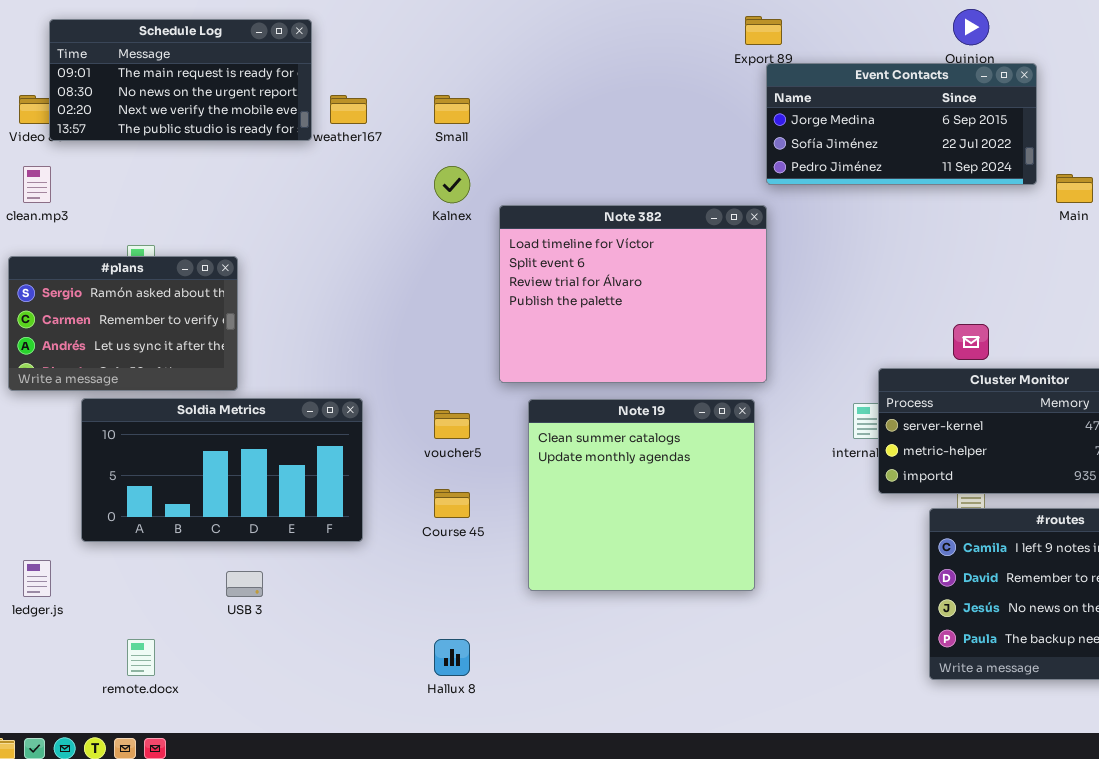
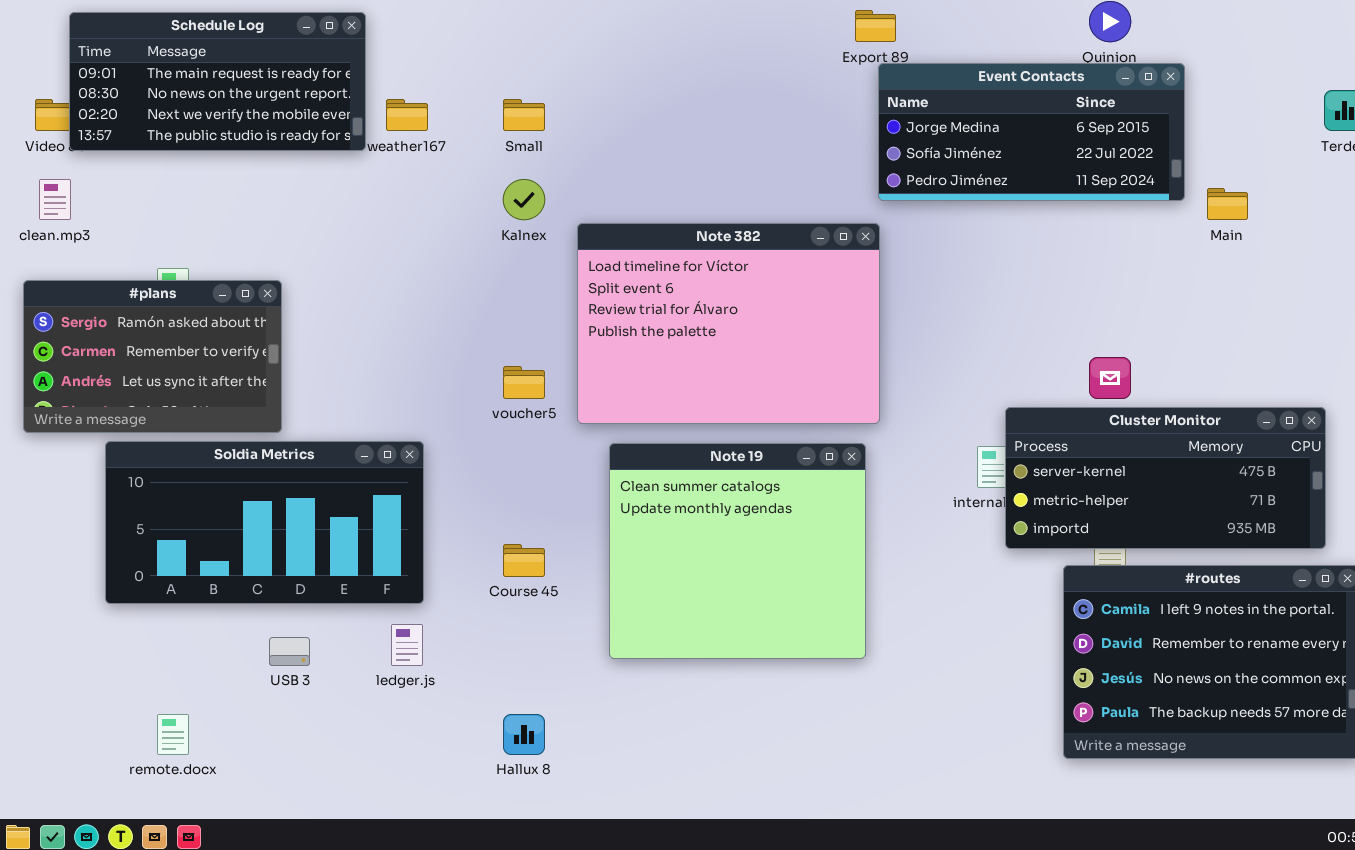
voucher5: [434,410,470,439] -> [503,366,545,399], moved
ledger.js: [23,560,51,597] -> [391,624,423,666], moved

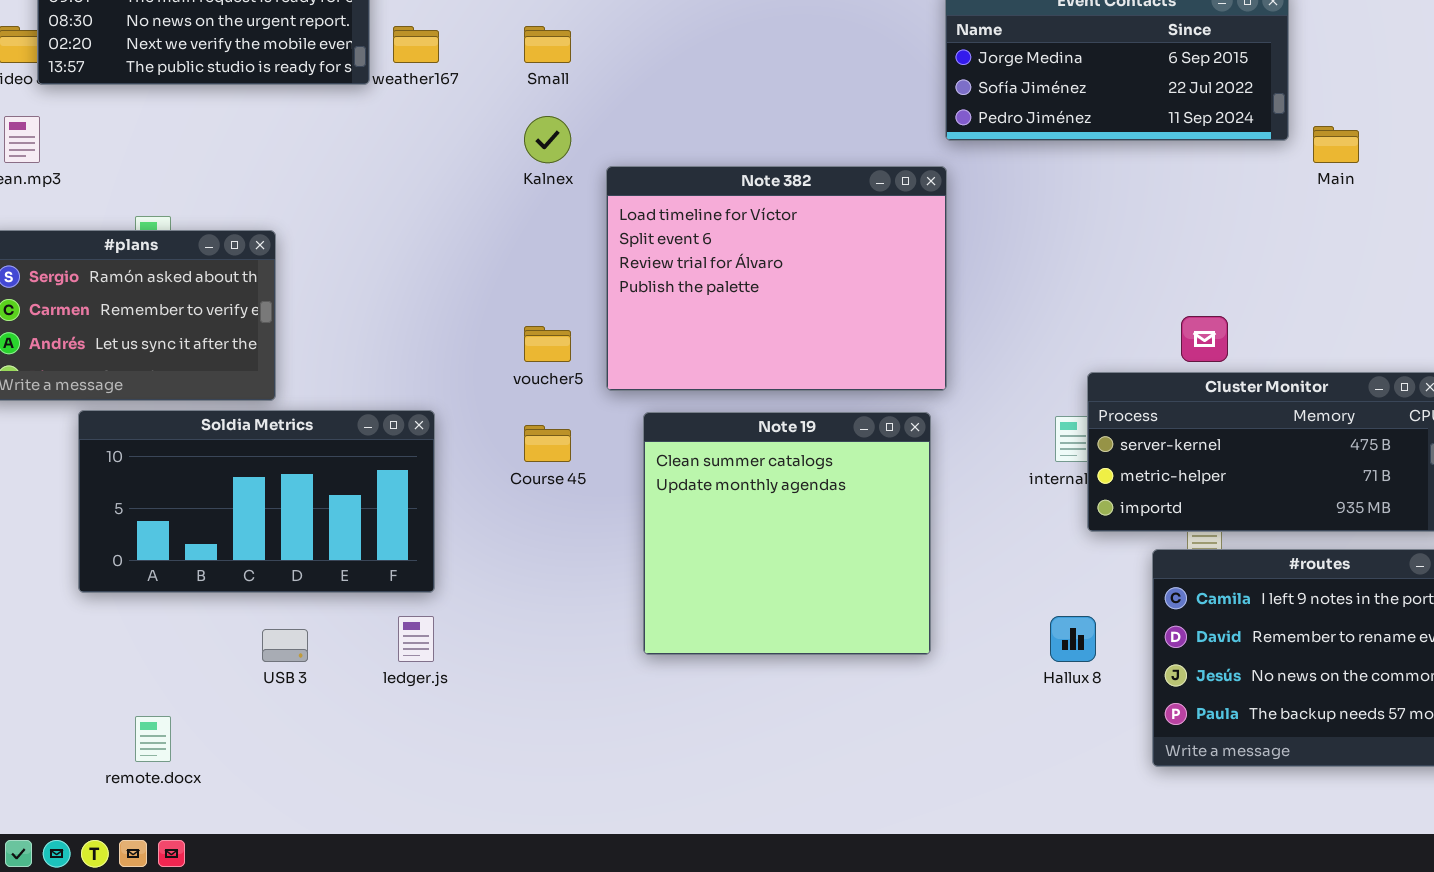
Course 45: [503,544,545,577] -> [524,425,571,462], moved
Hallux 8: [503,714,545,755] -> [1050,616,1096,662], moved

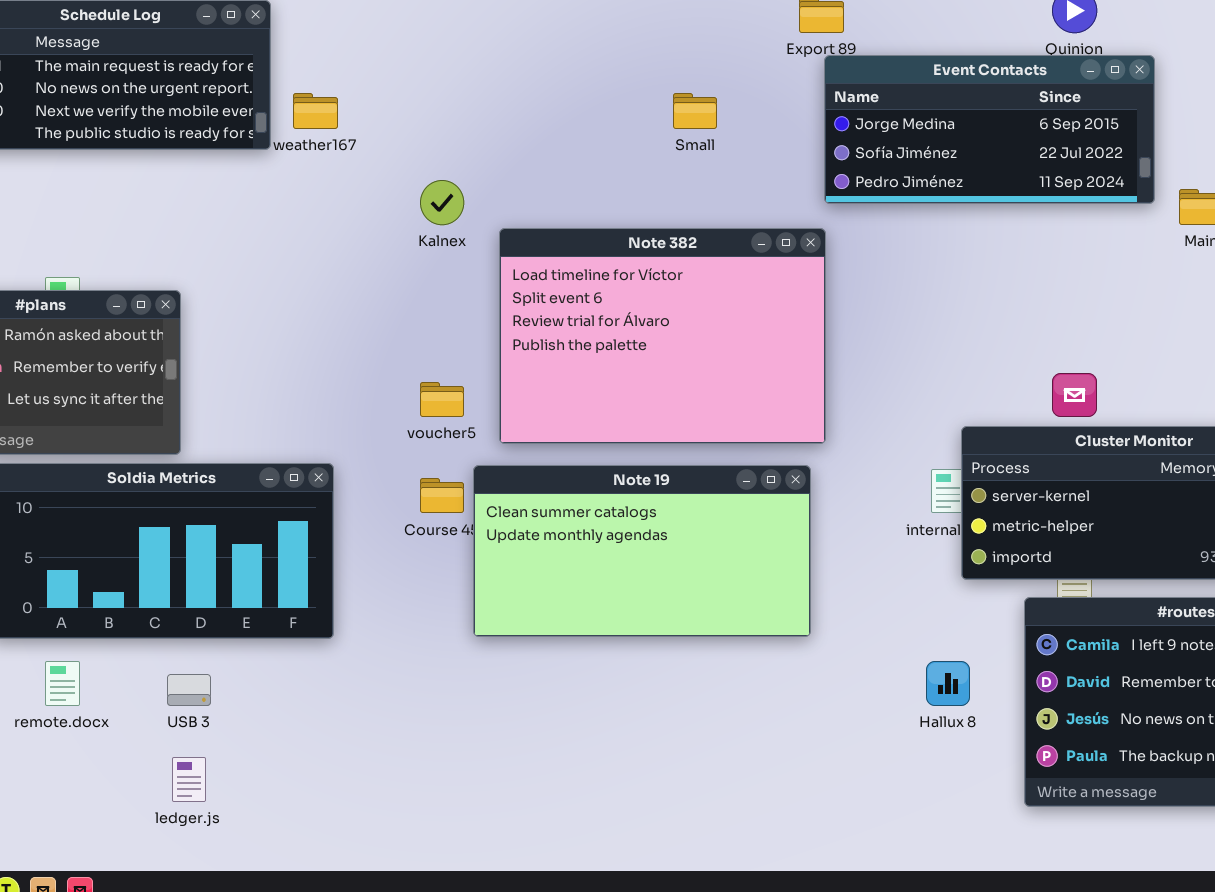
Small: [524,26,571,63] -> [673,93,717,129], moved
Note 19: [643,412,931,655] -> [473,465,811,637], resized
ledger.js: [398,616,434,662] -> [172,757,206,802], moved
remote.docx: [135,716,171,762] -> [45,661,80,706], moved

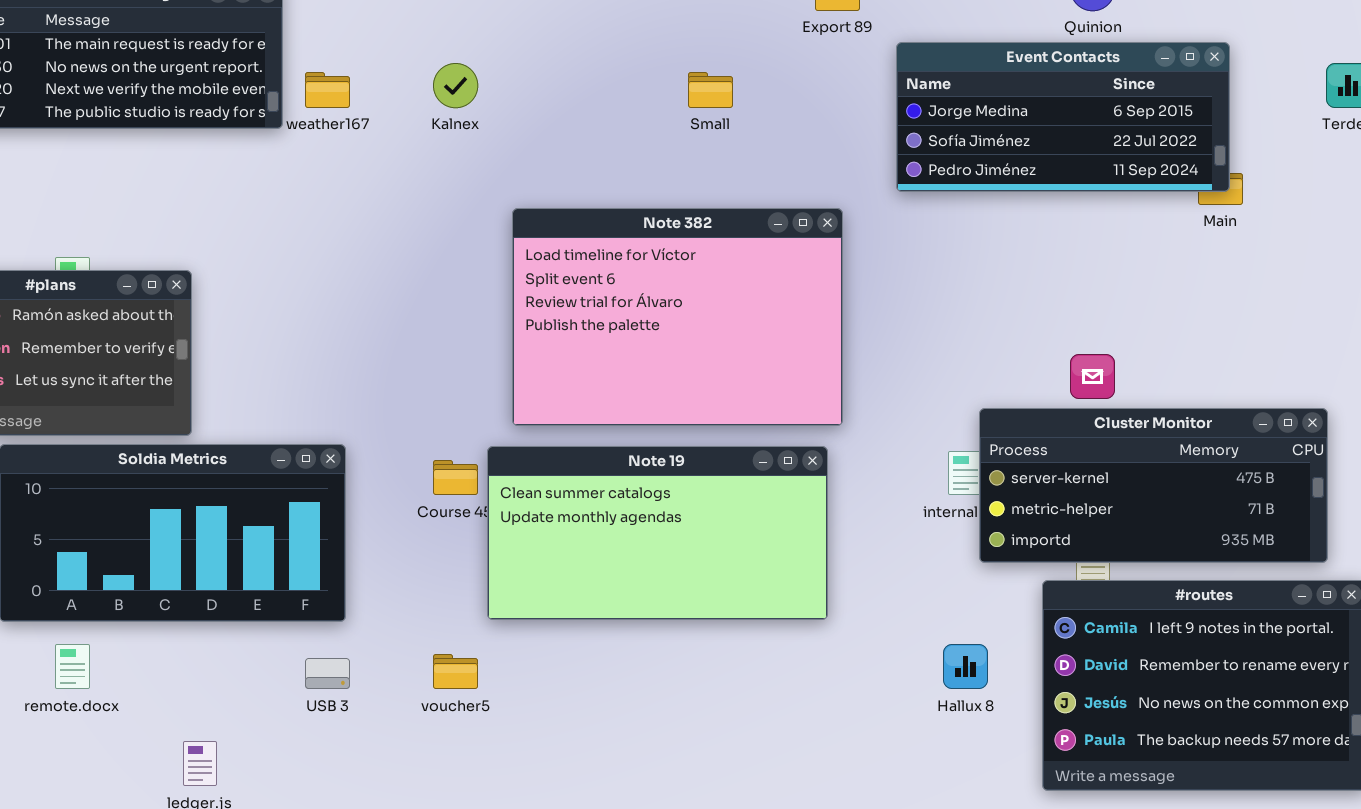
Event Contacts: [824,55,1155,204] -> [896,42,1230,192], moved
Kalnex: [420,180,464,225] -> [433,63,478,108], moved
voucher5: [420,382,464,417] -> [433,654,478,689], moved
USB 3: [167,674,211,706] -> [305,658,350,689], moved

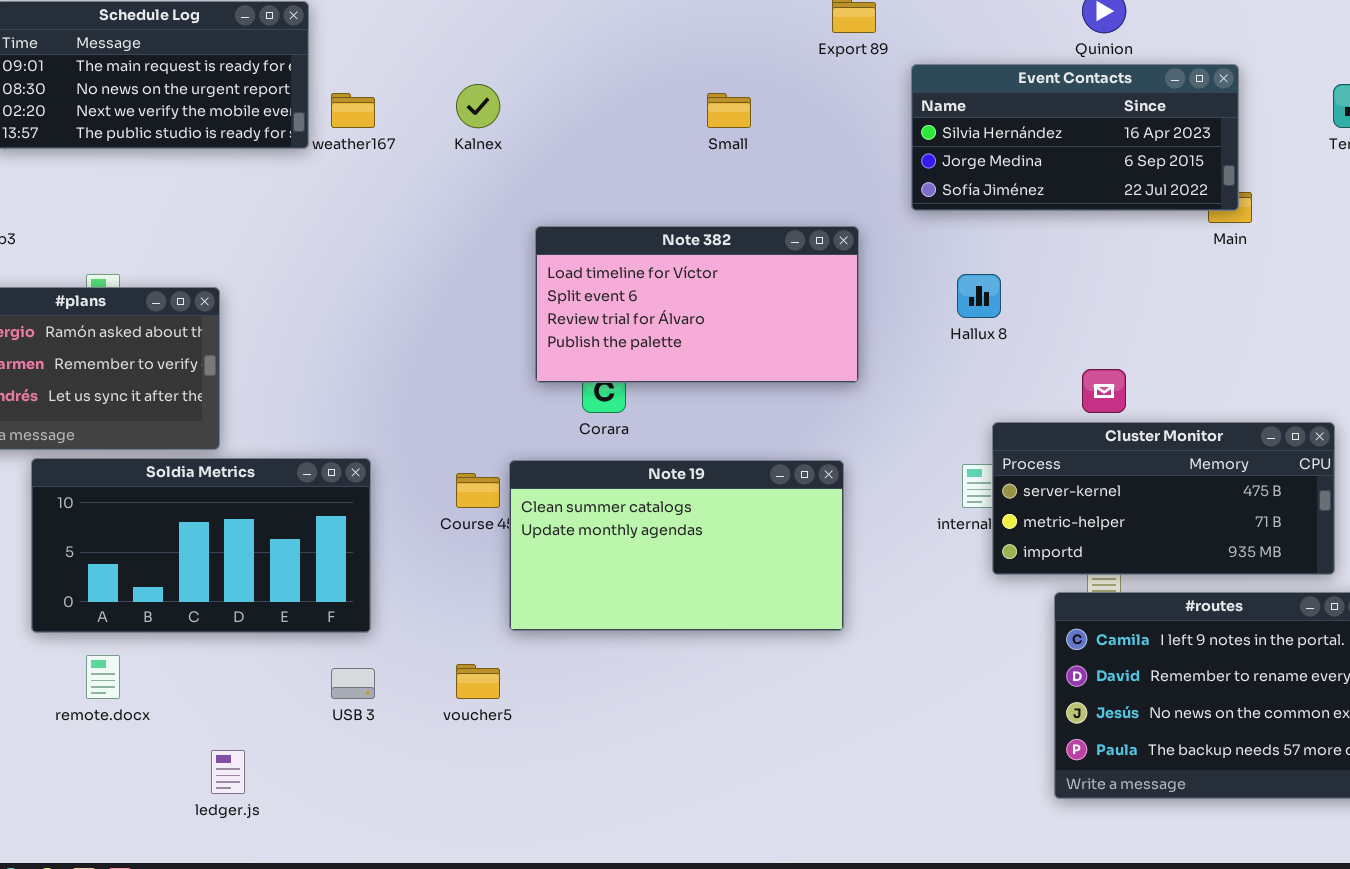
Event Contacts: [896,42,1230,192] -> [911,64,1239,211], scrolled up 1 row
Note 382: [512,208,843,426] -> [535,226,859,383], resized
Hallux 8: [943,644,988,689] -> [957,274,1001,318], moved

